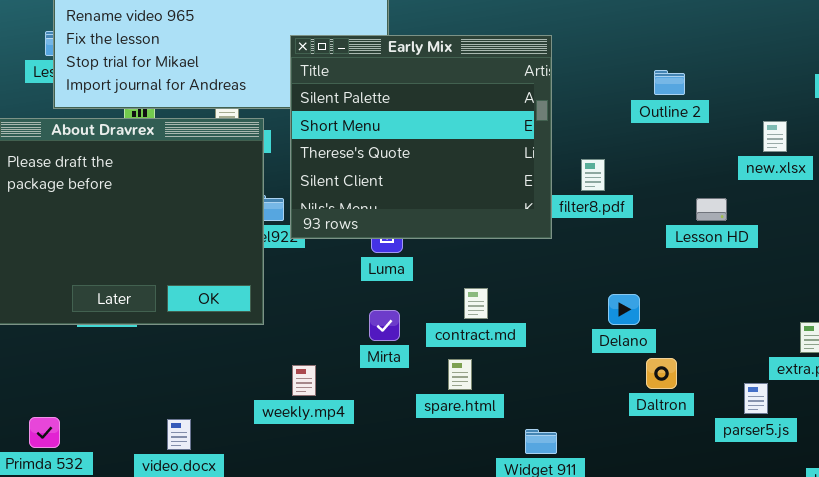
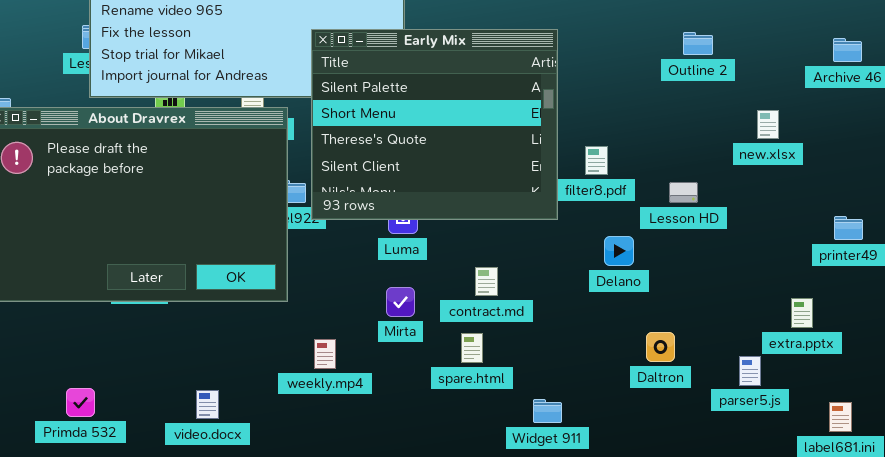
Outline 2: [654,70,685,95] -> [683,32,713,55], moved
Lesson HD: [696,198,727,221] -> [669,182,698,203], moved
Delano: [608,294,640,325] -> [604,236,634,266], moved

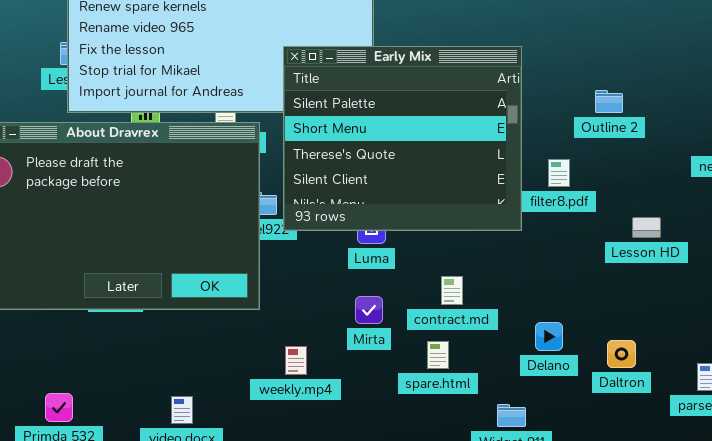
Outline 2: [683,32,713,55] -> [595,90,623,113], moved
Lesson HD: [669,182,698,203] -> [632,217,661,238], moved
Delano: [604,236,634,266] -> [535,322,563,351], moved

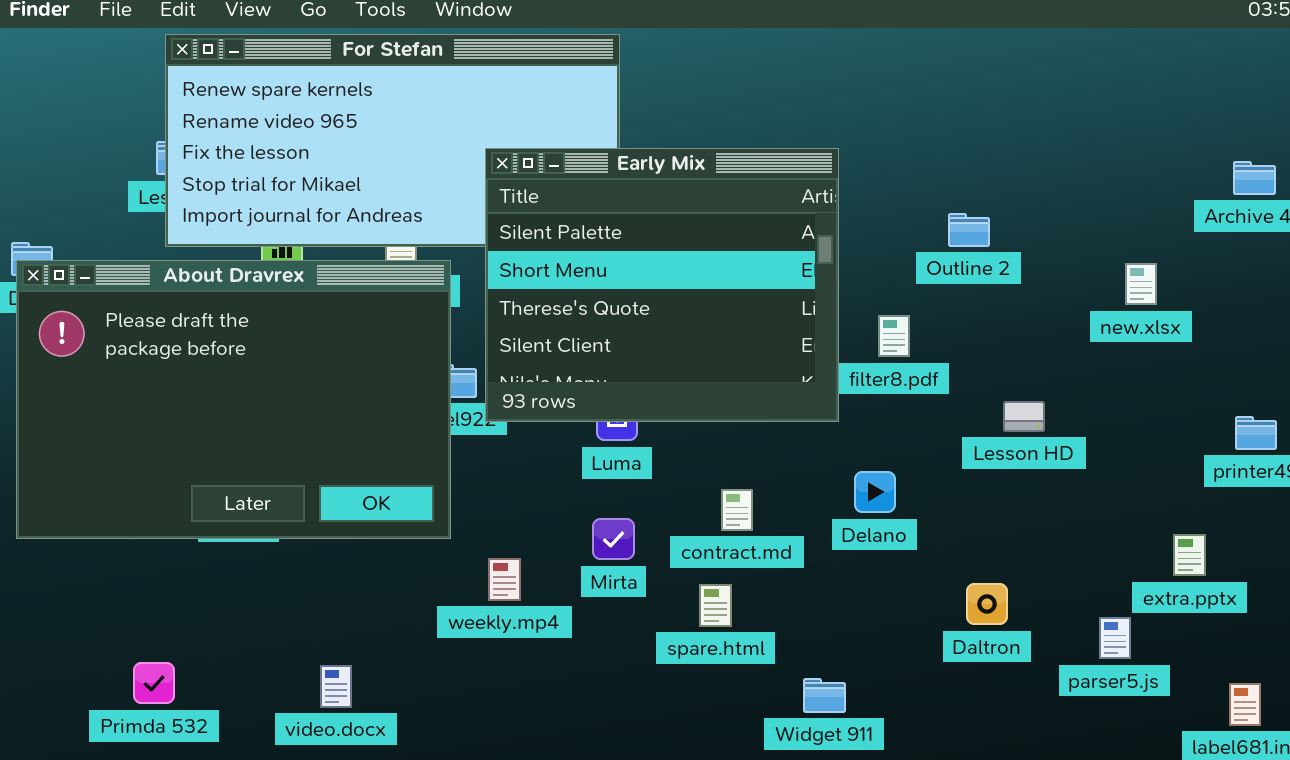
Delano: [535,322,563,351] -> [854,471,896,513], moved
weekly.mp4: [285,346,307,375] -> [488,558,521,601], moved

